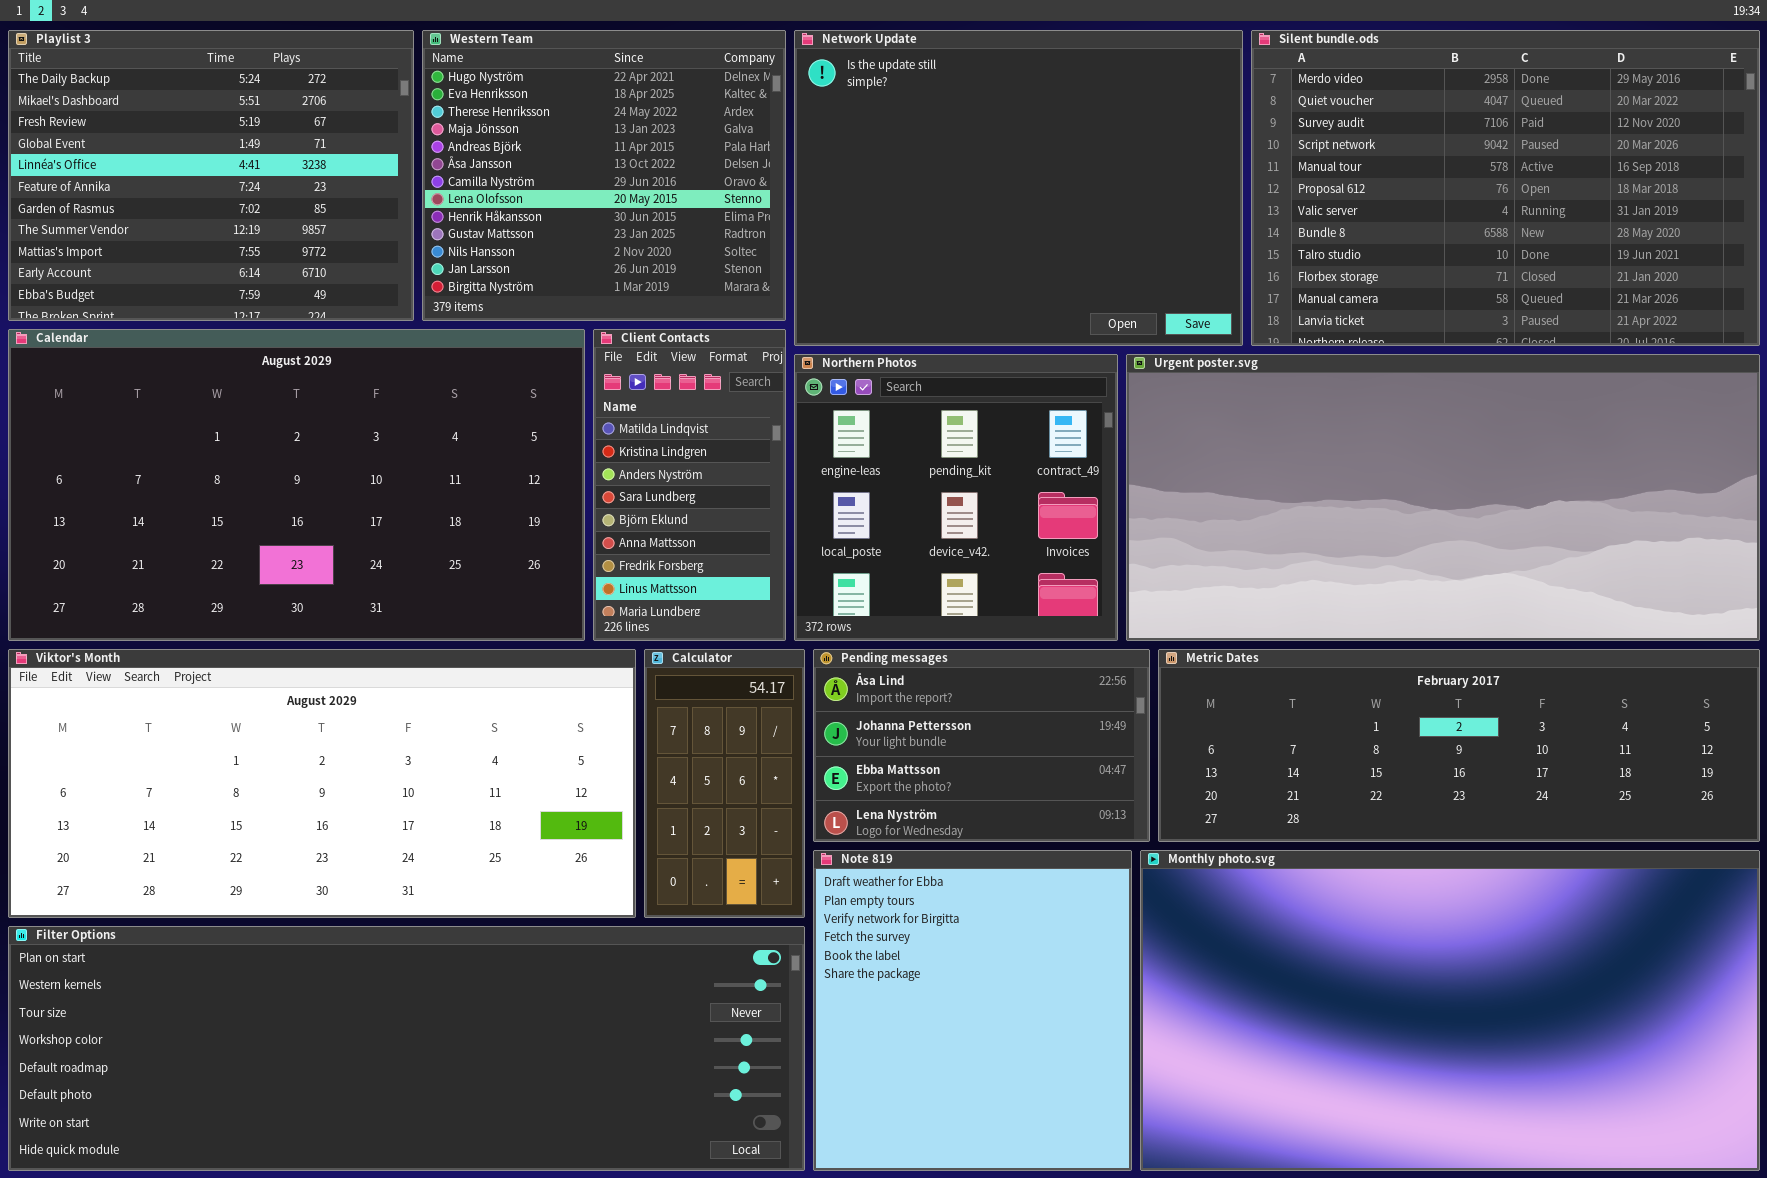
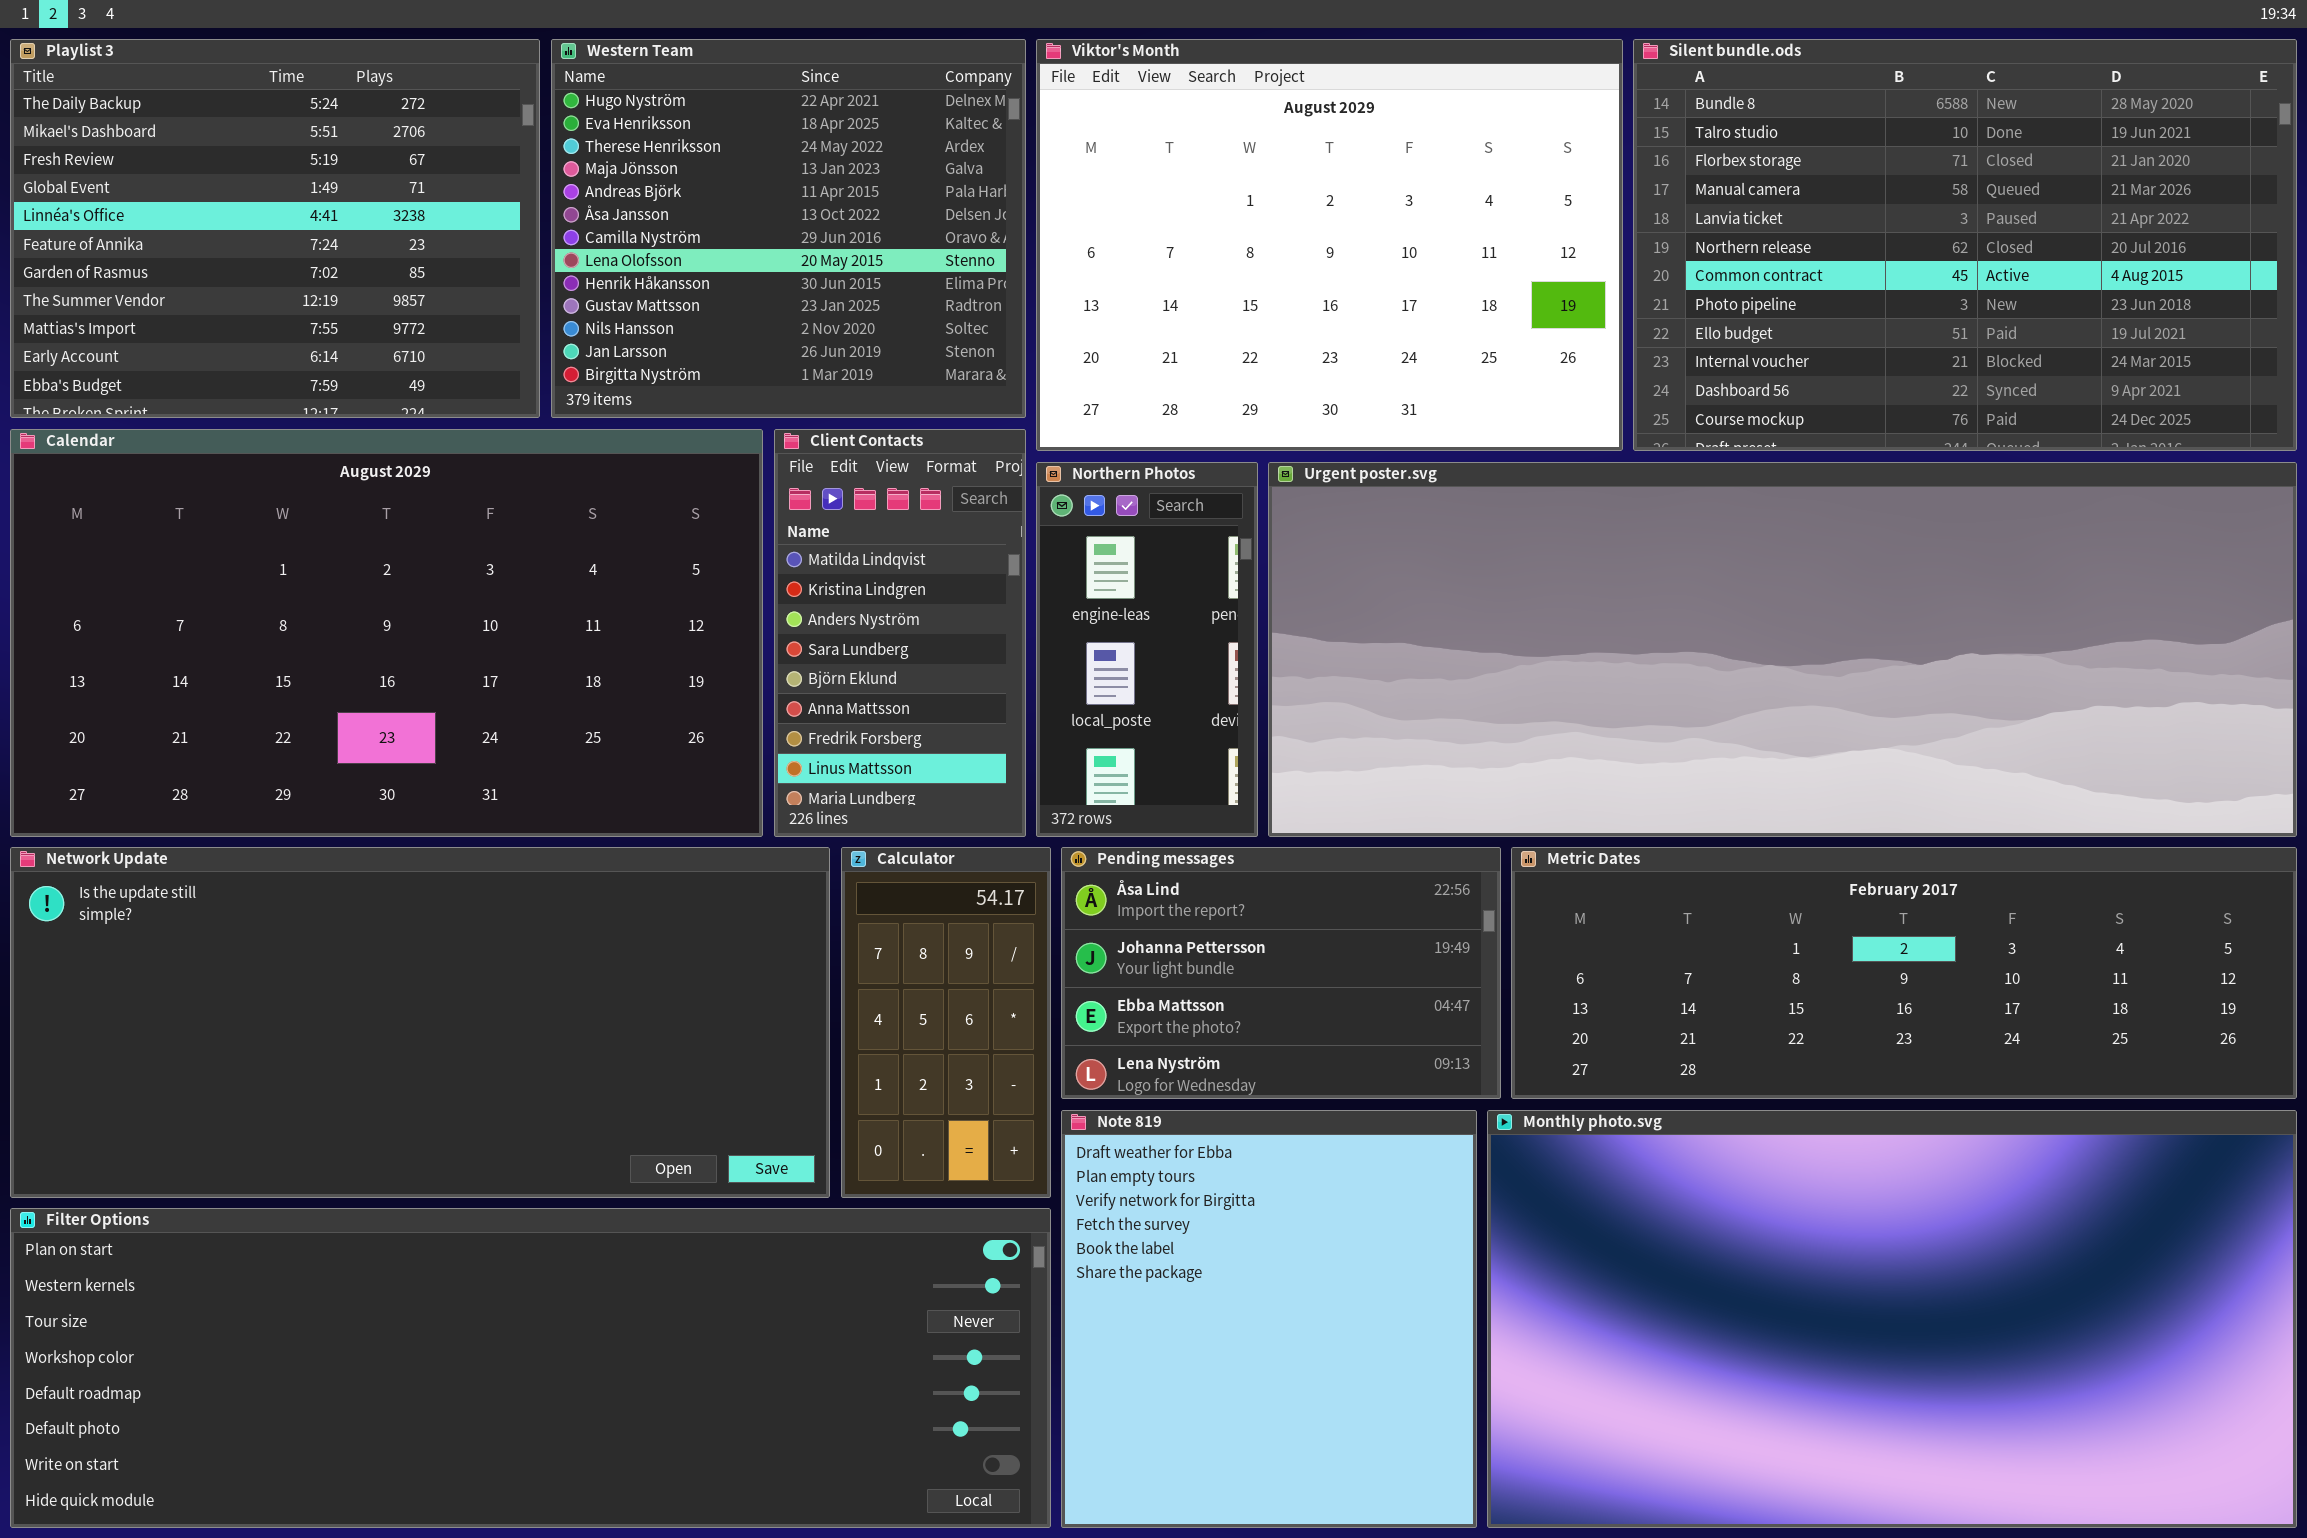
Network Update: [794,30,1243,346] -> [10,847,830,1198], moved, resized
Silent bundle.ods: [1251,30,1760,346] -> [1633,39,2297,451], scrolled down 7 rows
Northern Photos: [794,354,1118,641] -> [1036,462,1258,837], resized
Urgent poster.svg: [1126,354,1760,641] -> [1268,462,2297,837], resized
Viktor's Month: [8,649,636,918] -> [1036,39,1623,451], moved, resized

